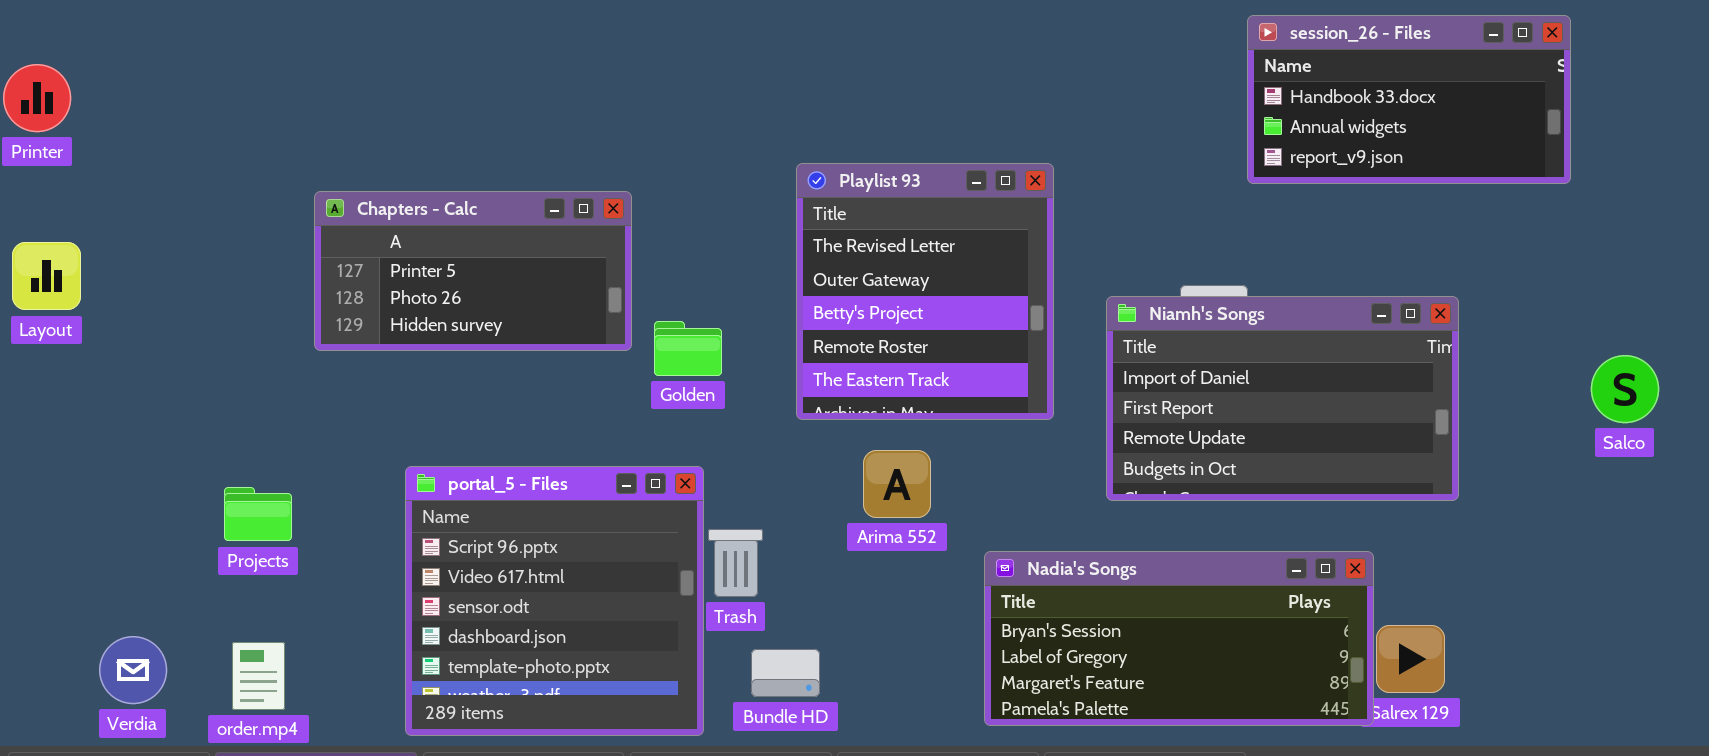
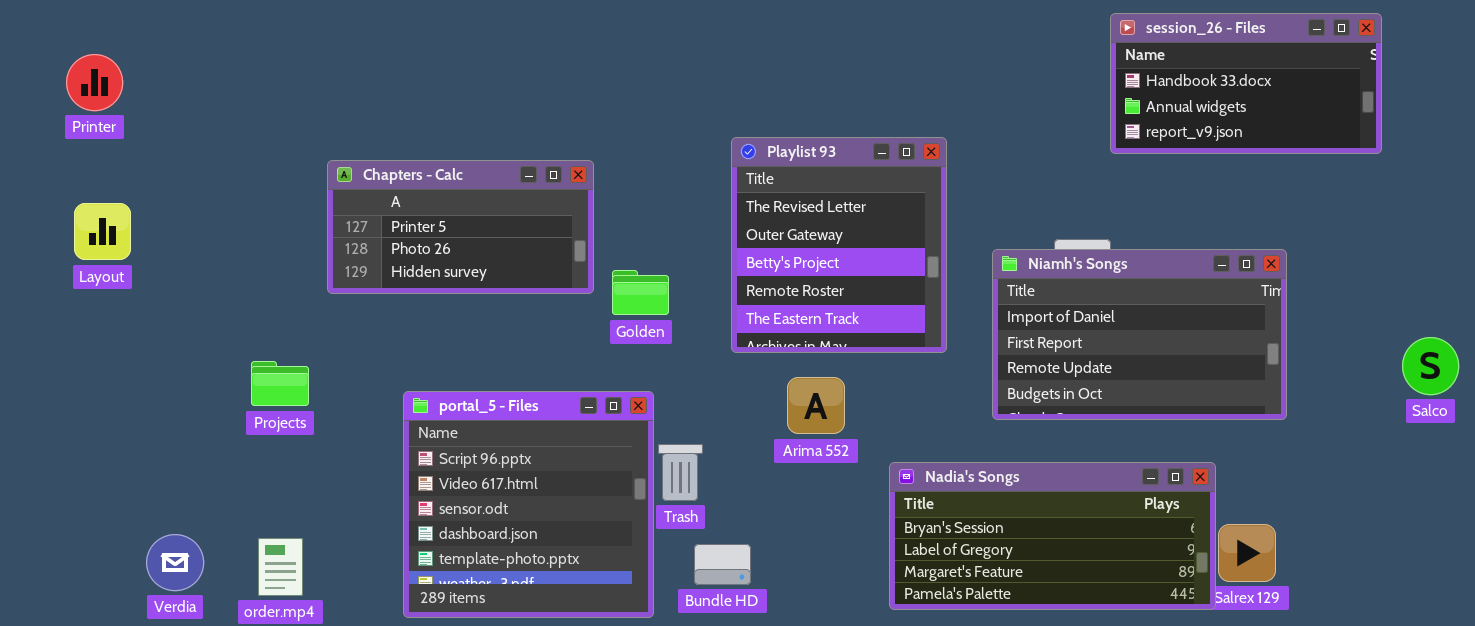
Salco: [1591,355,1659,423] -> [1402,337,1459,395], moved
Projects: [224,487,292,541] -> [251,361,309,406], moved

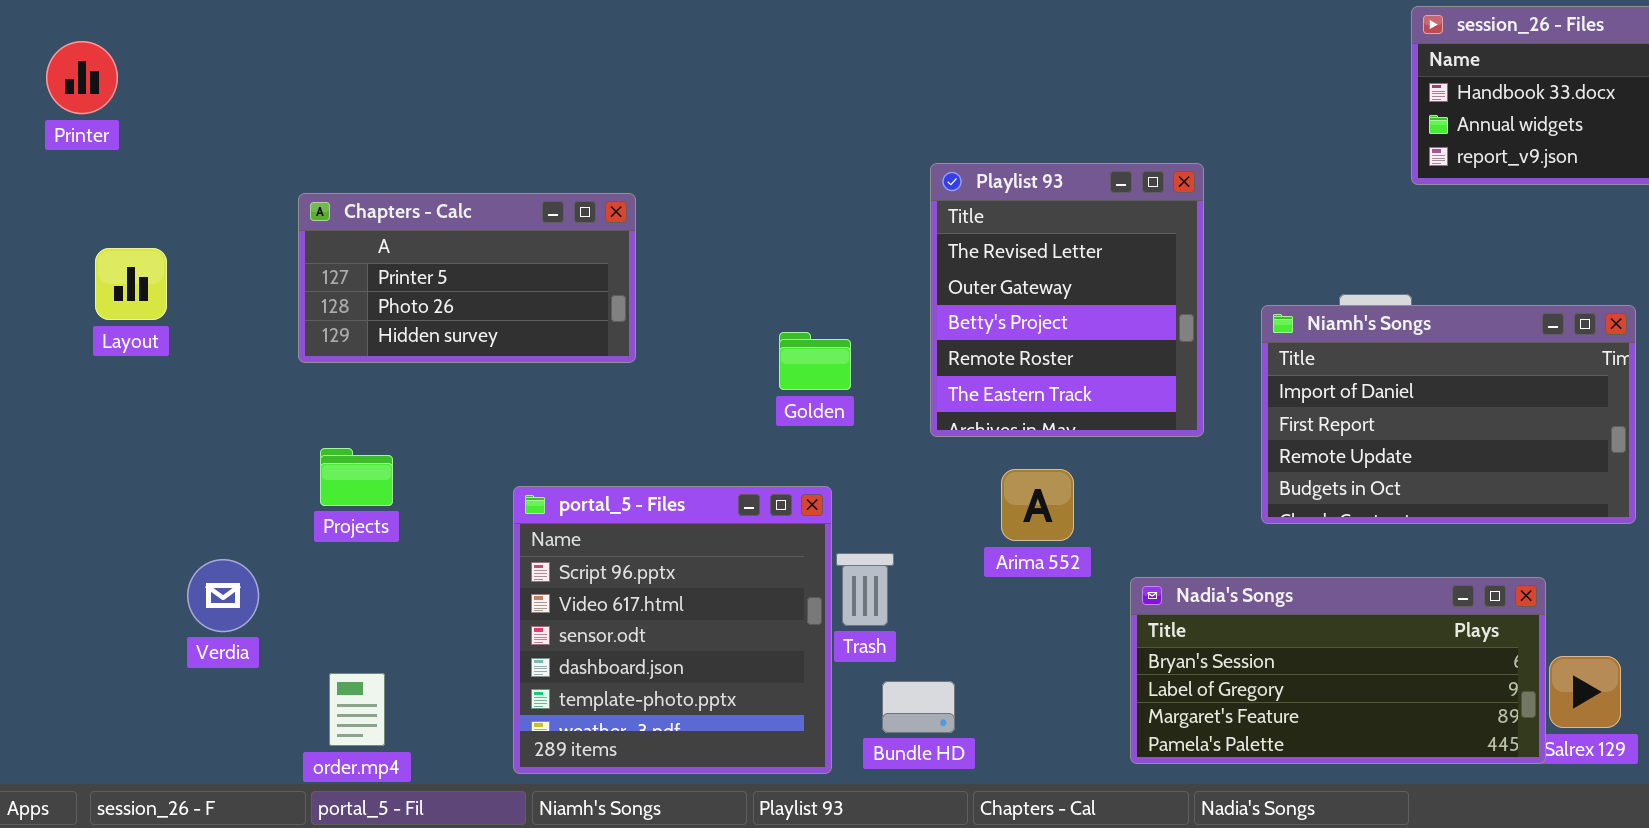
Printer: [66,54,123,111] -> [46,41,118,114], moved
Chapters - Calc: [327,160,594,294] -> [298,193,636,363], moved
Verdia: [146,534,204,591] -> [187,559,259,632], moved

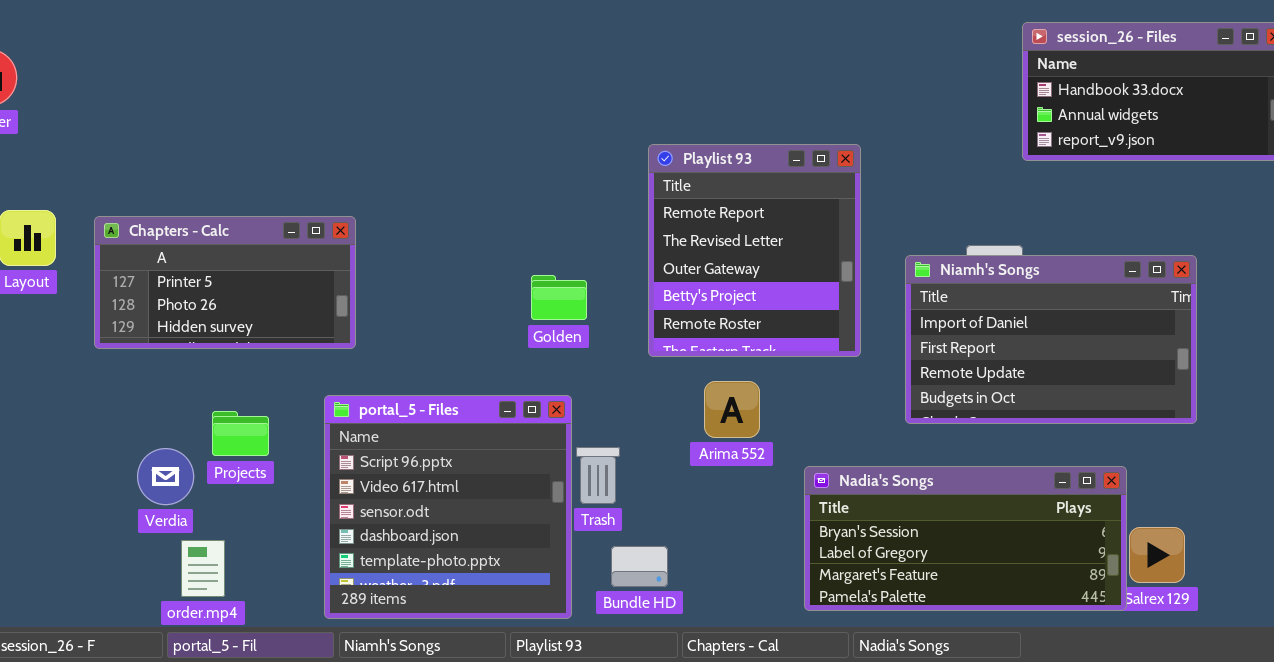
Playlist 93: [930,163,1204,437] -> [648,144,861,357], scrolled up 1 row
Chapters - Calc: [298,193,636,363] -> [94,216,356,349], moved
Projects: [320,448,393,506] -> [212,411,269,456], moved
Verdia: [187,559,259,632] -> [137,448,194,505], moved

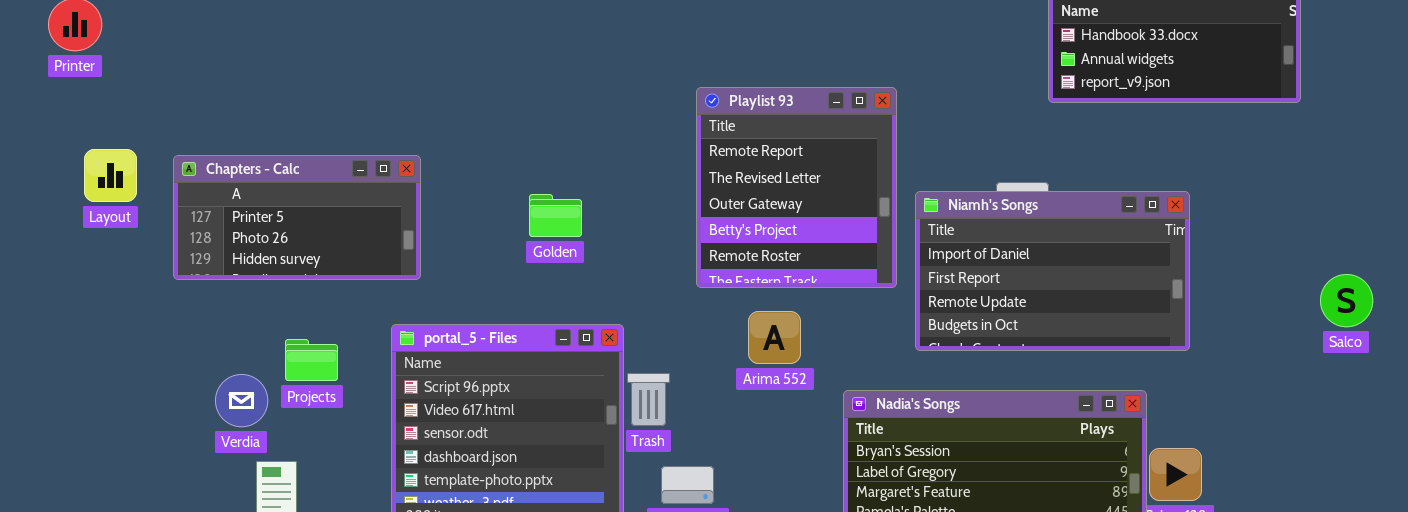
Niamh's Songs: [905,255,1197,424] -> [915,191,1190,351], moved
Golden: [531,275,587,320] -> [529,194,582,237], moved

